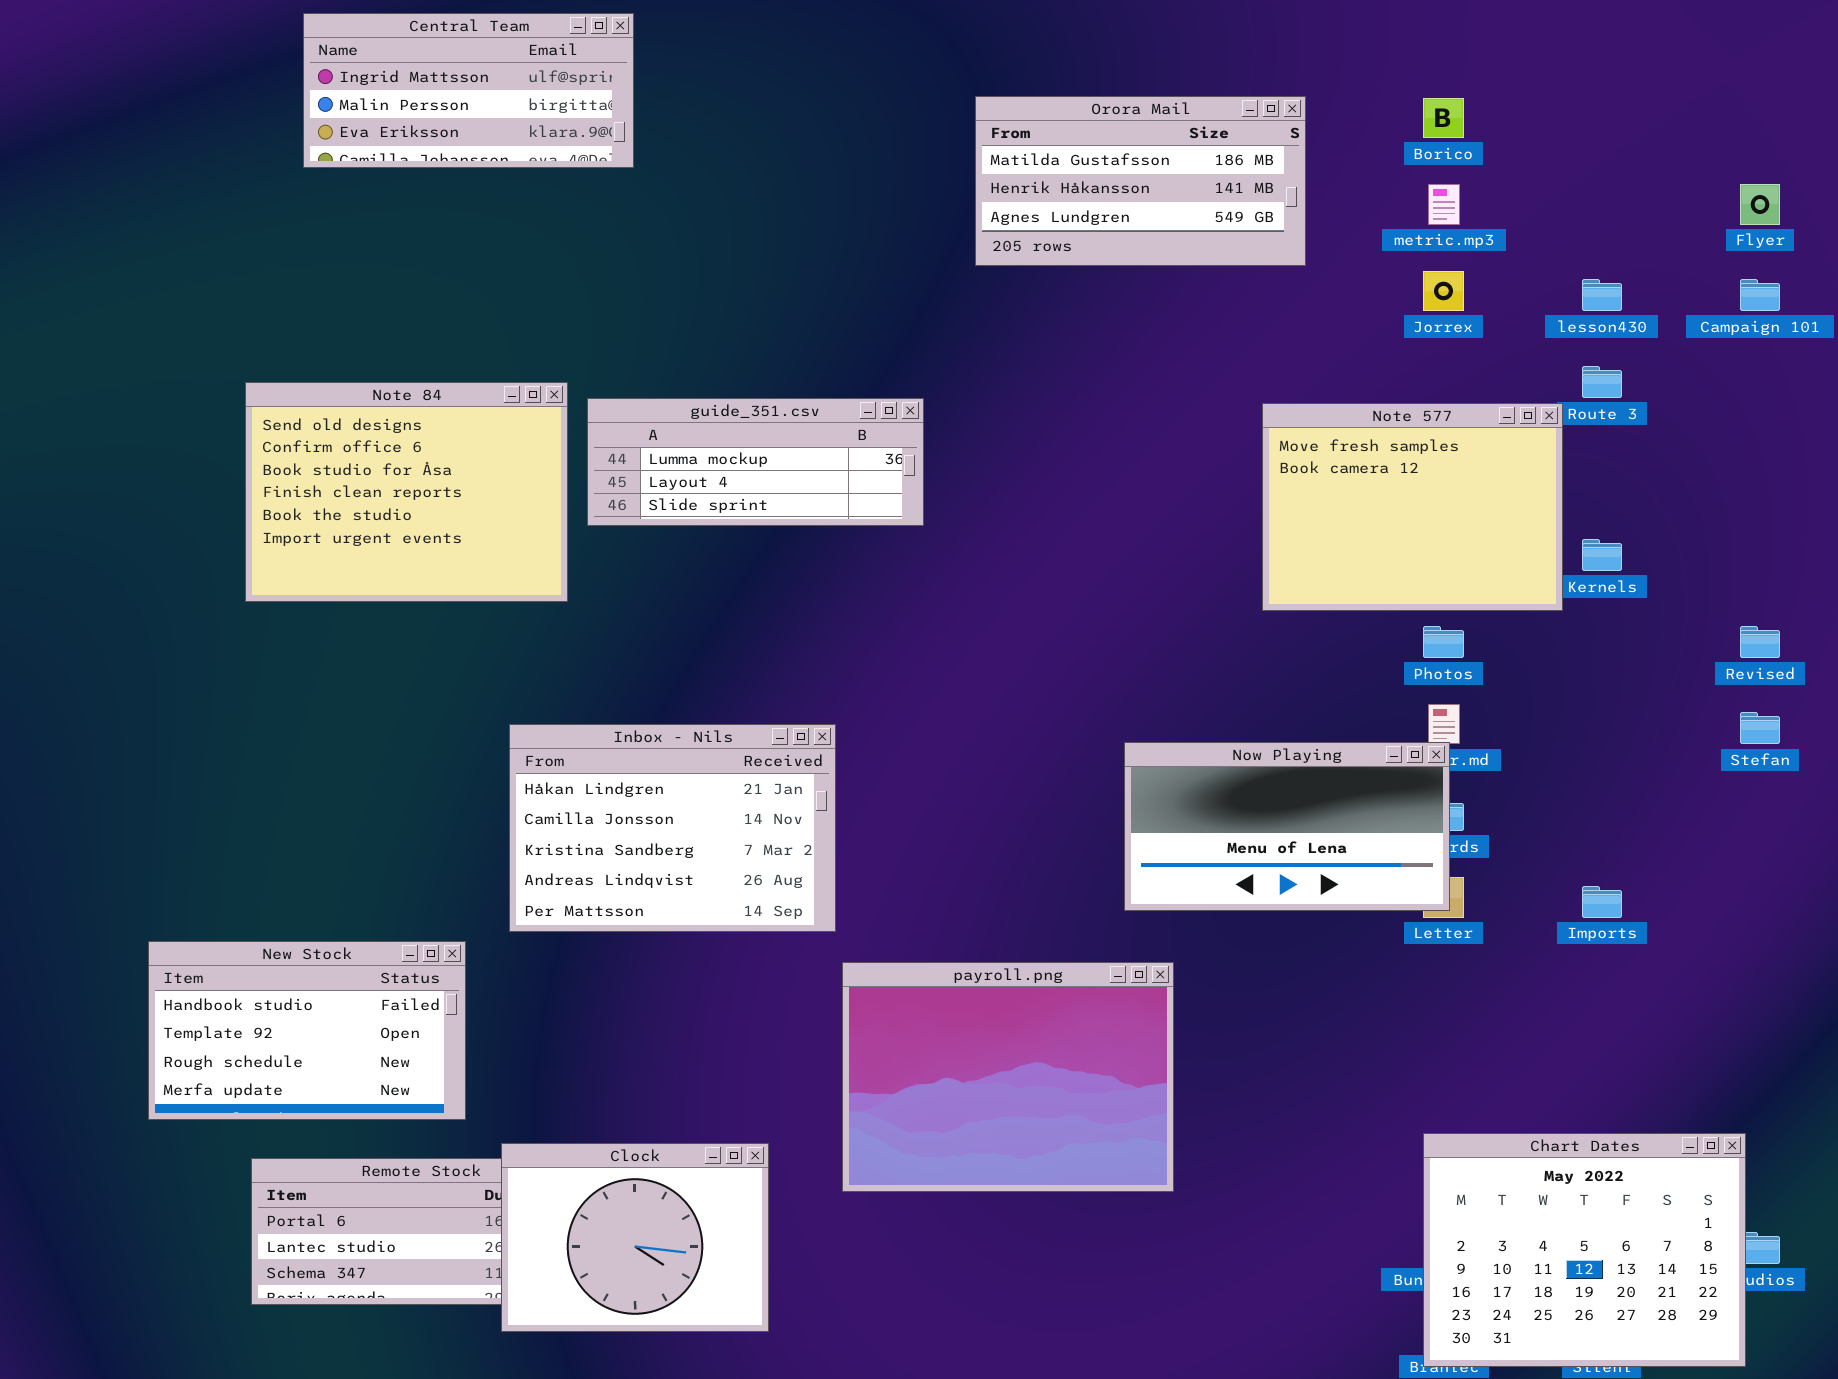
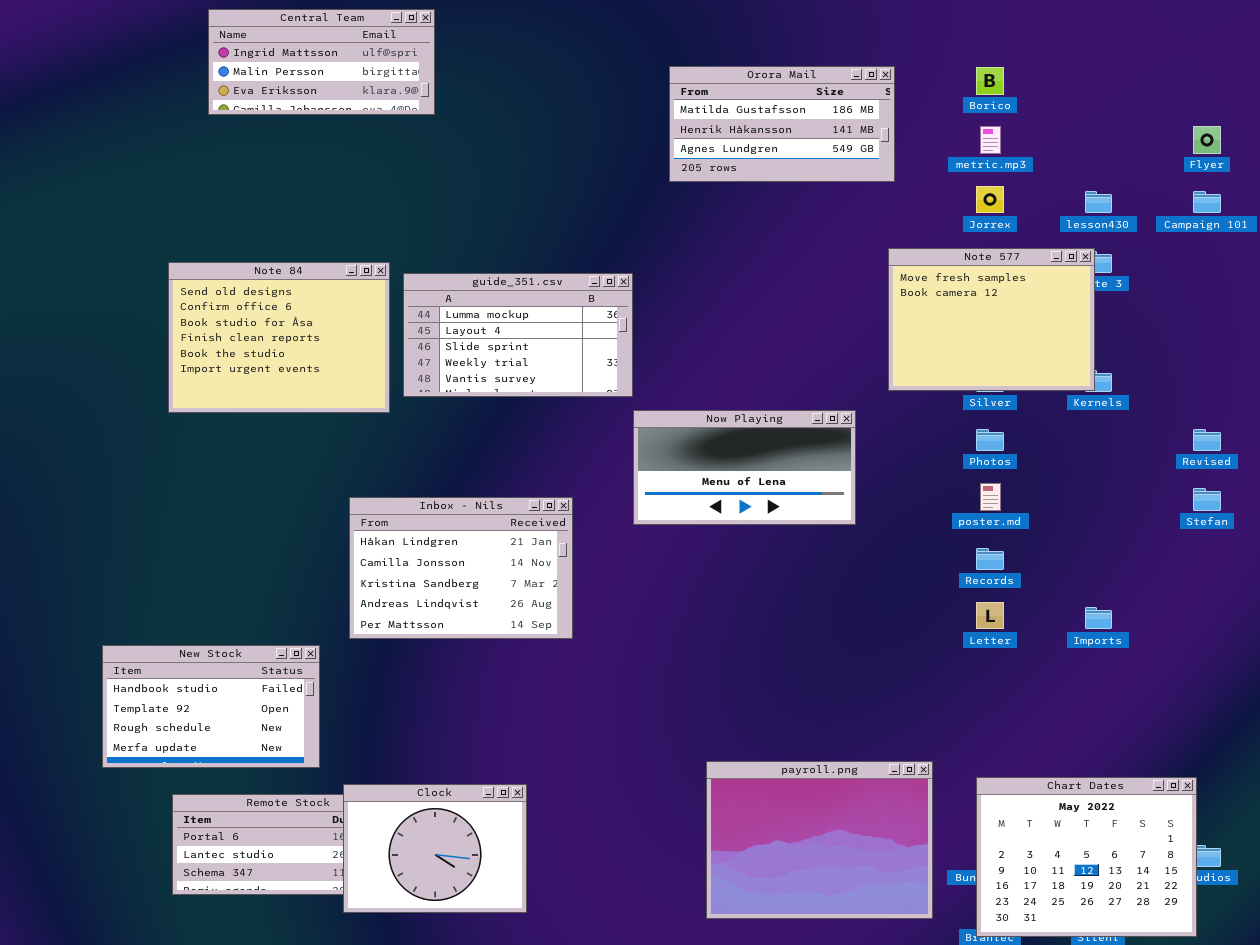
guide_351.csv: [587,398,924,526] -> [403,273,633,397], resized
Note 577: [1262,403,1563,611] -> [888,248,1095,391], moved
Now Playing: [1124,742,1450,911] -> [633,410,856,525], moved
payroll.png: [842,962,1174,1192] -> [706,761,933,919], moved

